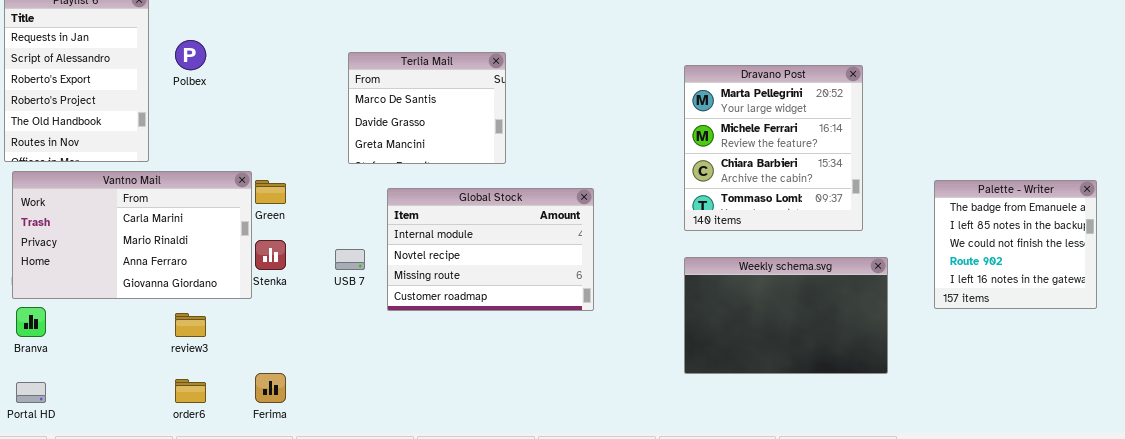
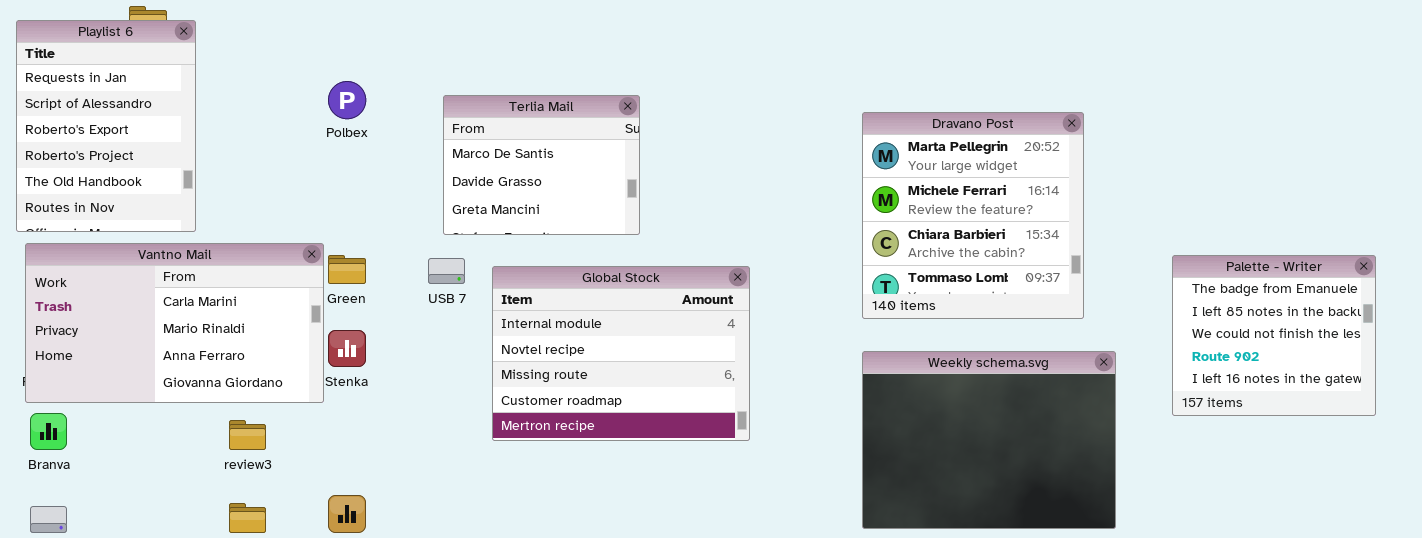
Polbex: [175,40,206,70] -> [328,81,366,119], moved
Global Stock: [387,188,594,311] -> [492,266,750,441], resized
USB 7: [335,249,365,270] -> [428,258,465,284], moved
Weekly schema.svg: [684,257,888,374] -> [862,351,1116,529], resized

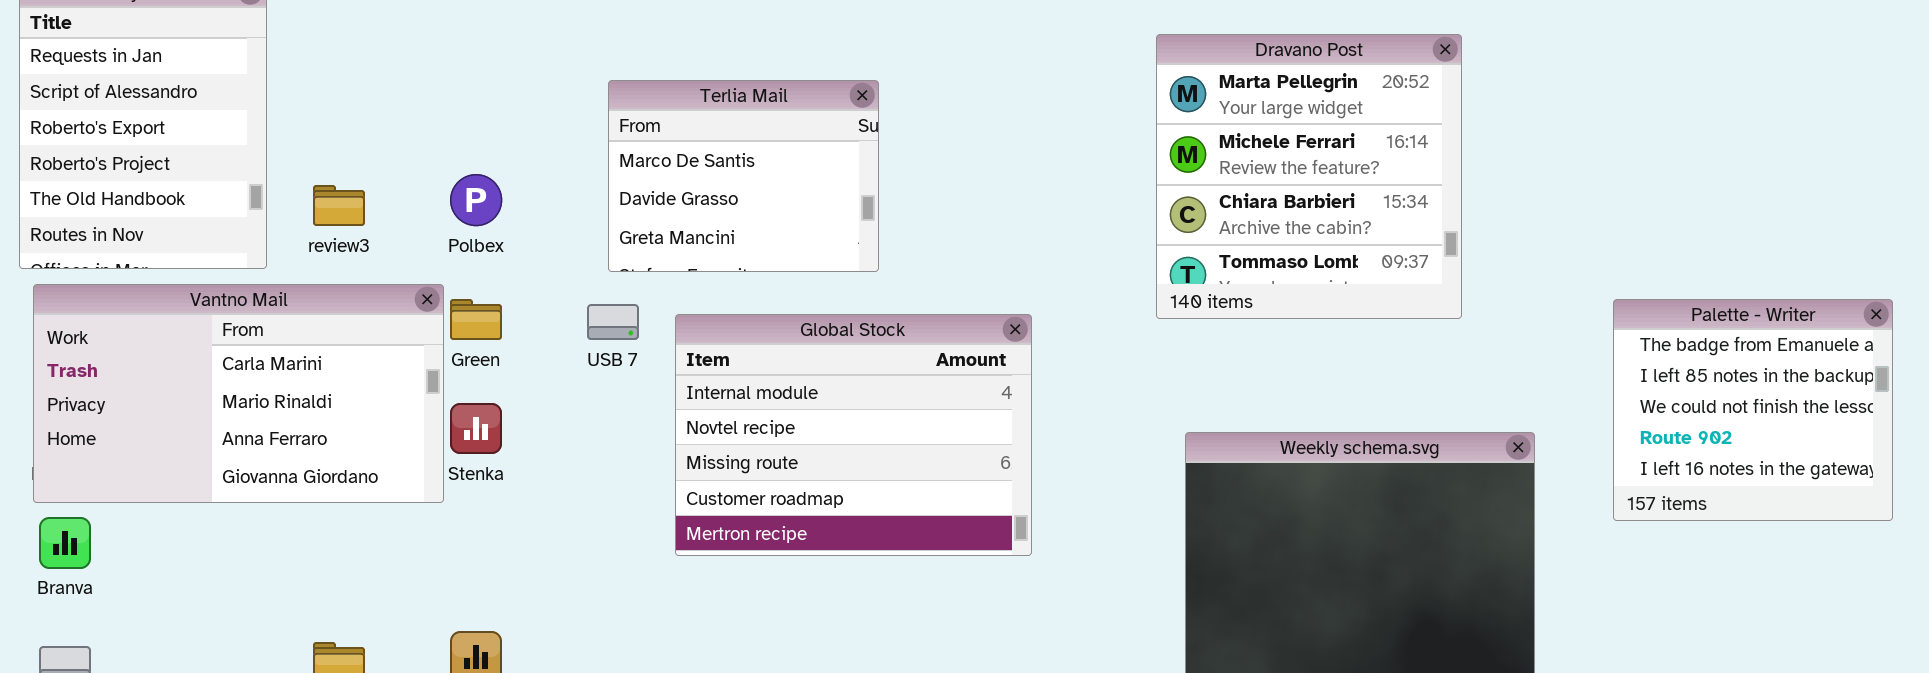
Polbex: [328,81,366,119] -> [450,174,502,226], moved
Dravano Post: [862,112,1084,319] -> [1156,34,1462,319], moved
review3: [229,420,266,450] -> [313,185,365,226], moved

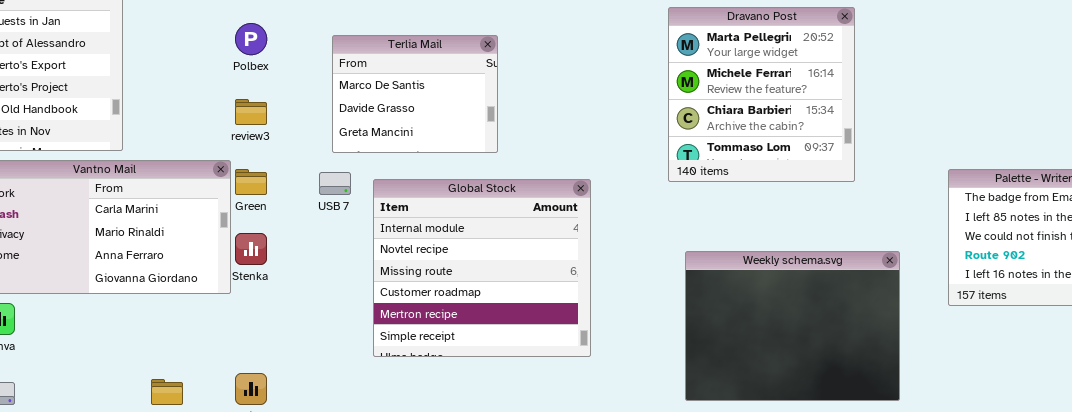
Polbex: [450,174,502,226] -> [235,23,267,55], moved
review3: [313,185,365,226] -> [235,99,267,125], moved
Global Stock: [675,314,1032,556] -> [373,179,591,357], resized

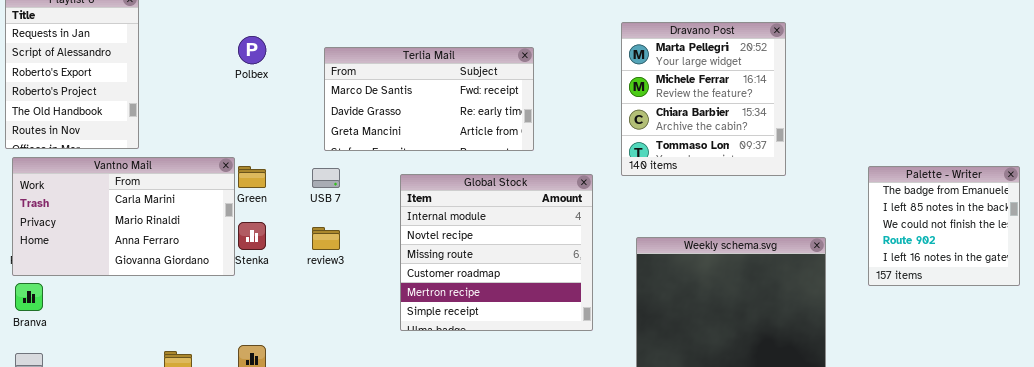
Terlia Mail: [332,35,498,153] -> [324,47,534,151], resized
review3: [235,99,267,125] -> [312,227,340,250], moved
Global Stock: [373,179,591,357] -> [400,174,593,331], moved

